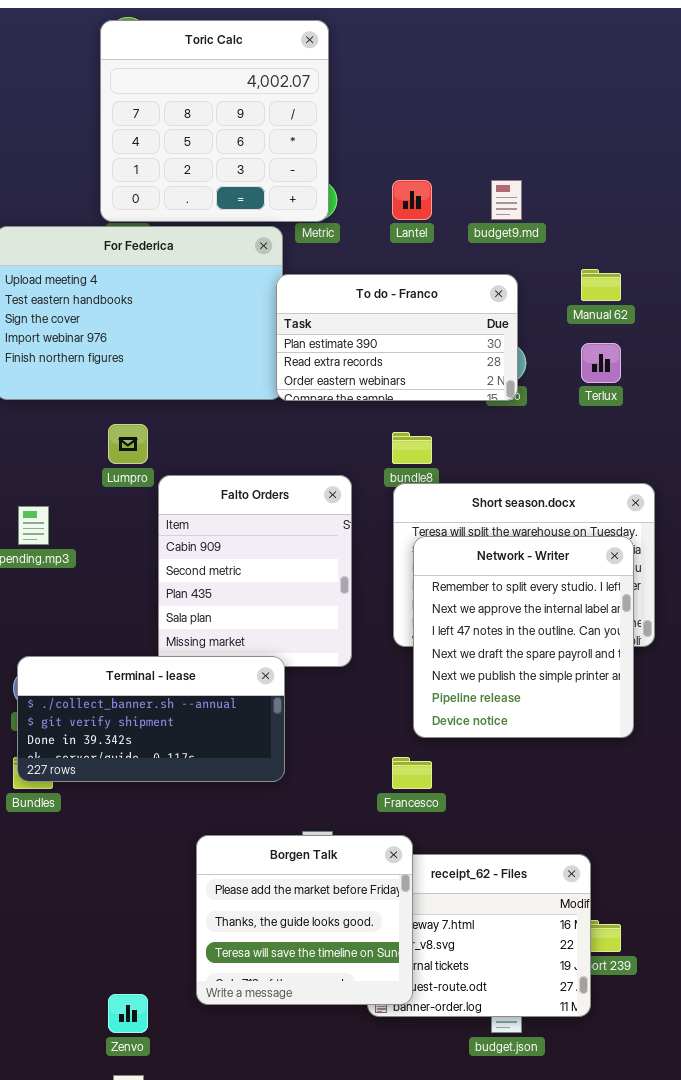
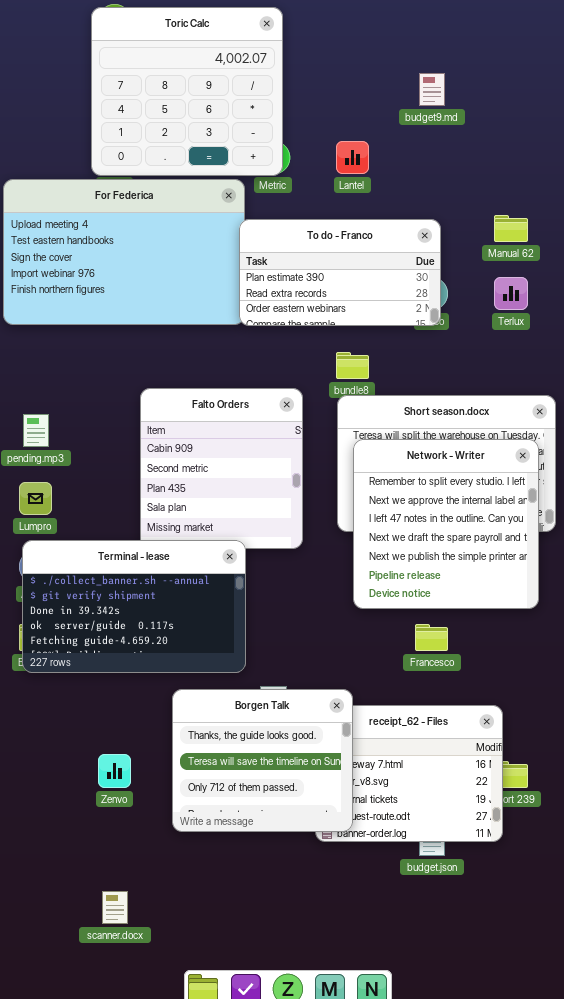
budget9.md: [491,180,522,220] -> [419,73,445,106], moved
Lumpro: [108,424,148,464] -> [19,482,52,515], moved
Terminal - lease: [17,656,285,782] -> [22,540,246,673], resized
Francesco: [392,757,432,789] -> [415,624,448,651], moved
Borgen Talk: [196,835,413,1005] -> [172,689,353,832], scrolled down 1 row
Zenvo: [108,994,148,1033] -> [98,754,131,788], moved

